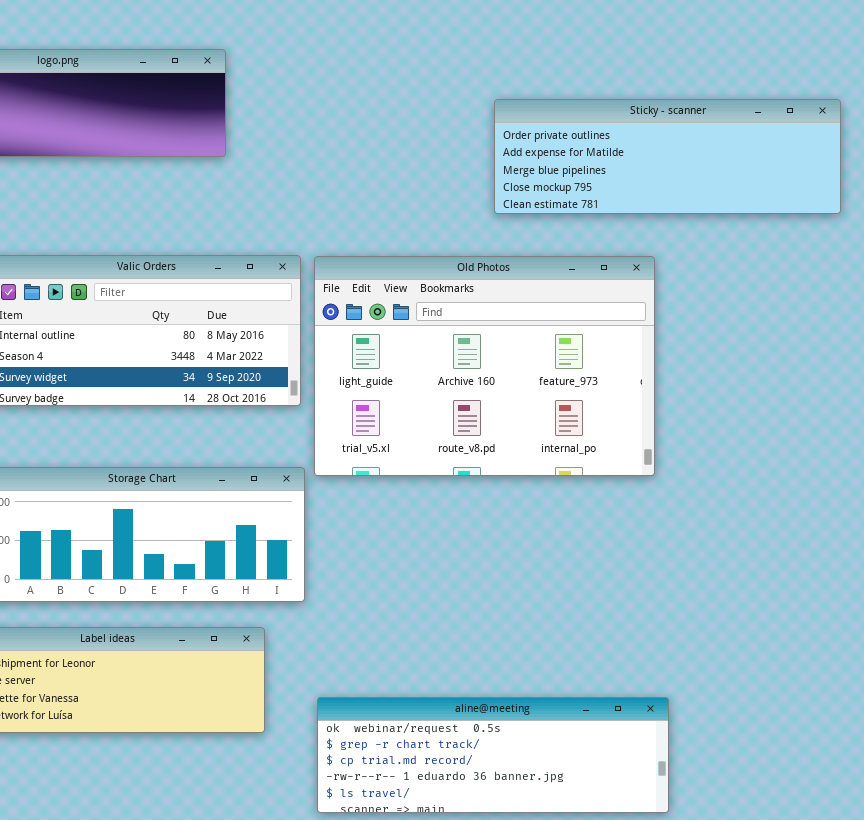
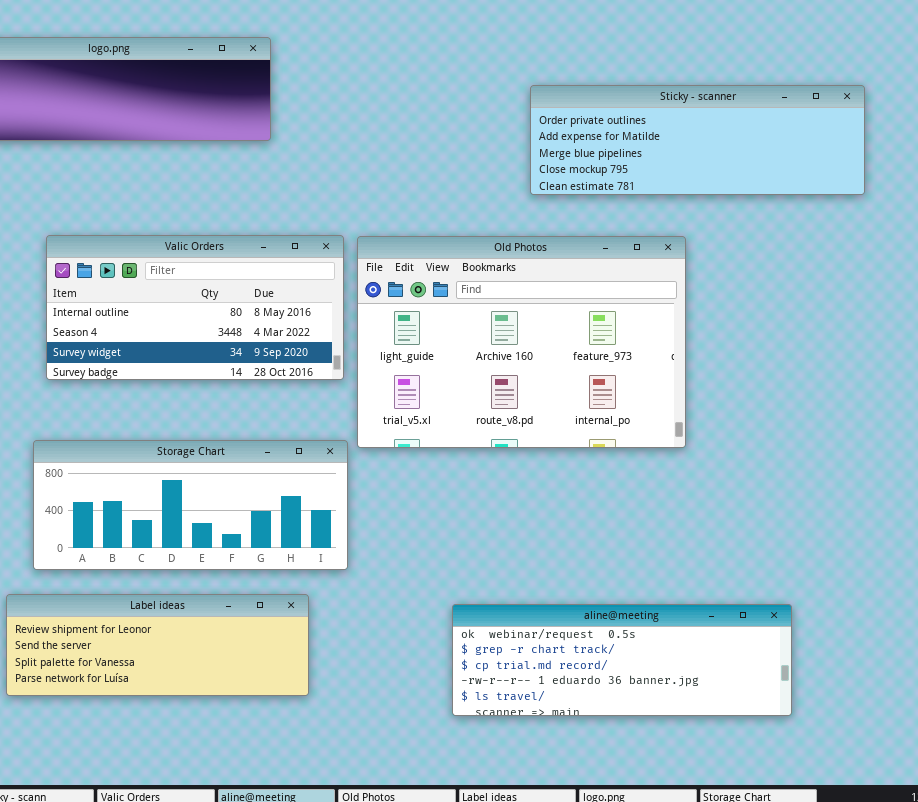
aline@meeting: [317,697,669,813] -> [452,604,792,716], moved

